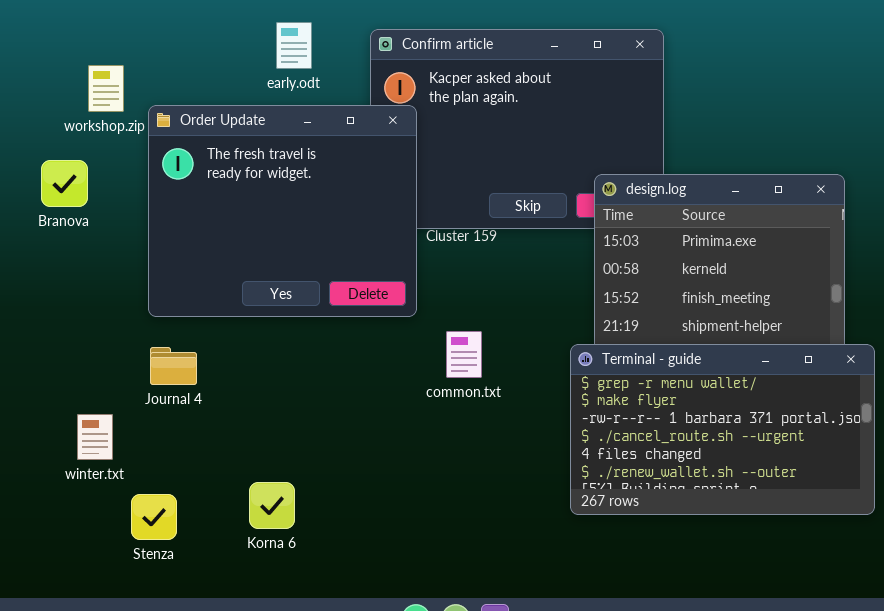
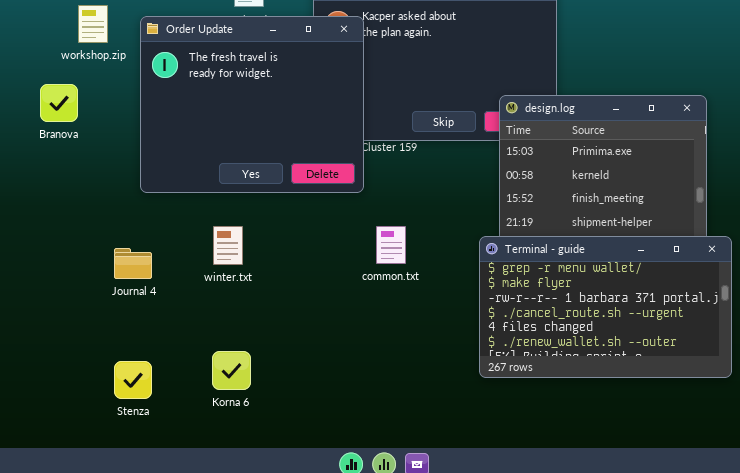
Order Update: [148,105,417,317] -> [140,16,364,193], moved
Journal 4: [150,347,197,385] -> [114,248,152,279], moved
winter.txt: [77,414,113,460] -> [213,226,243,265], moved

